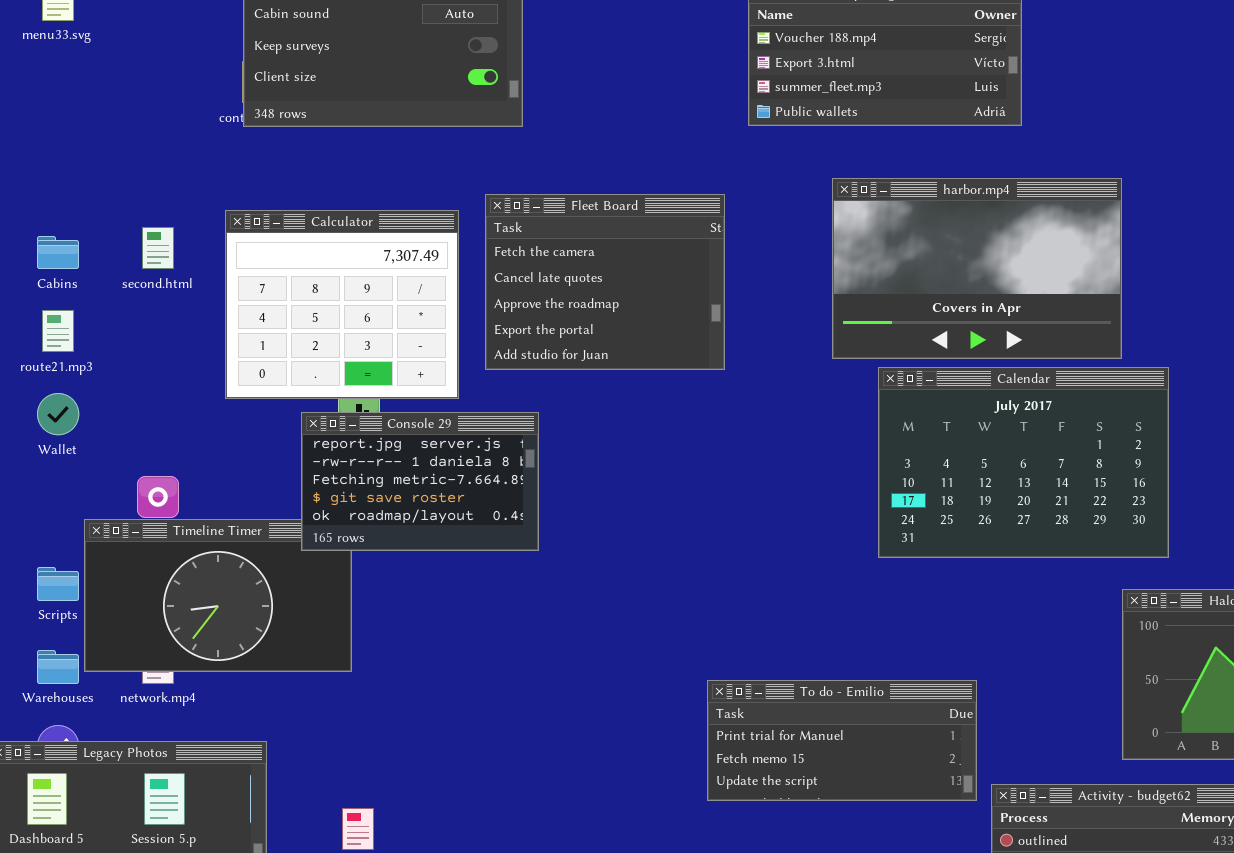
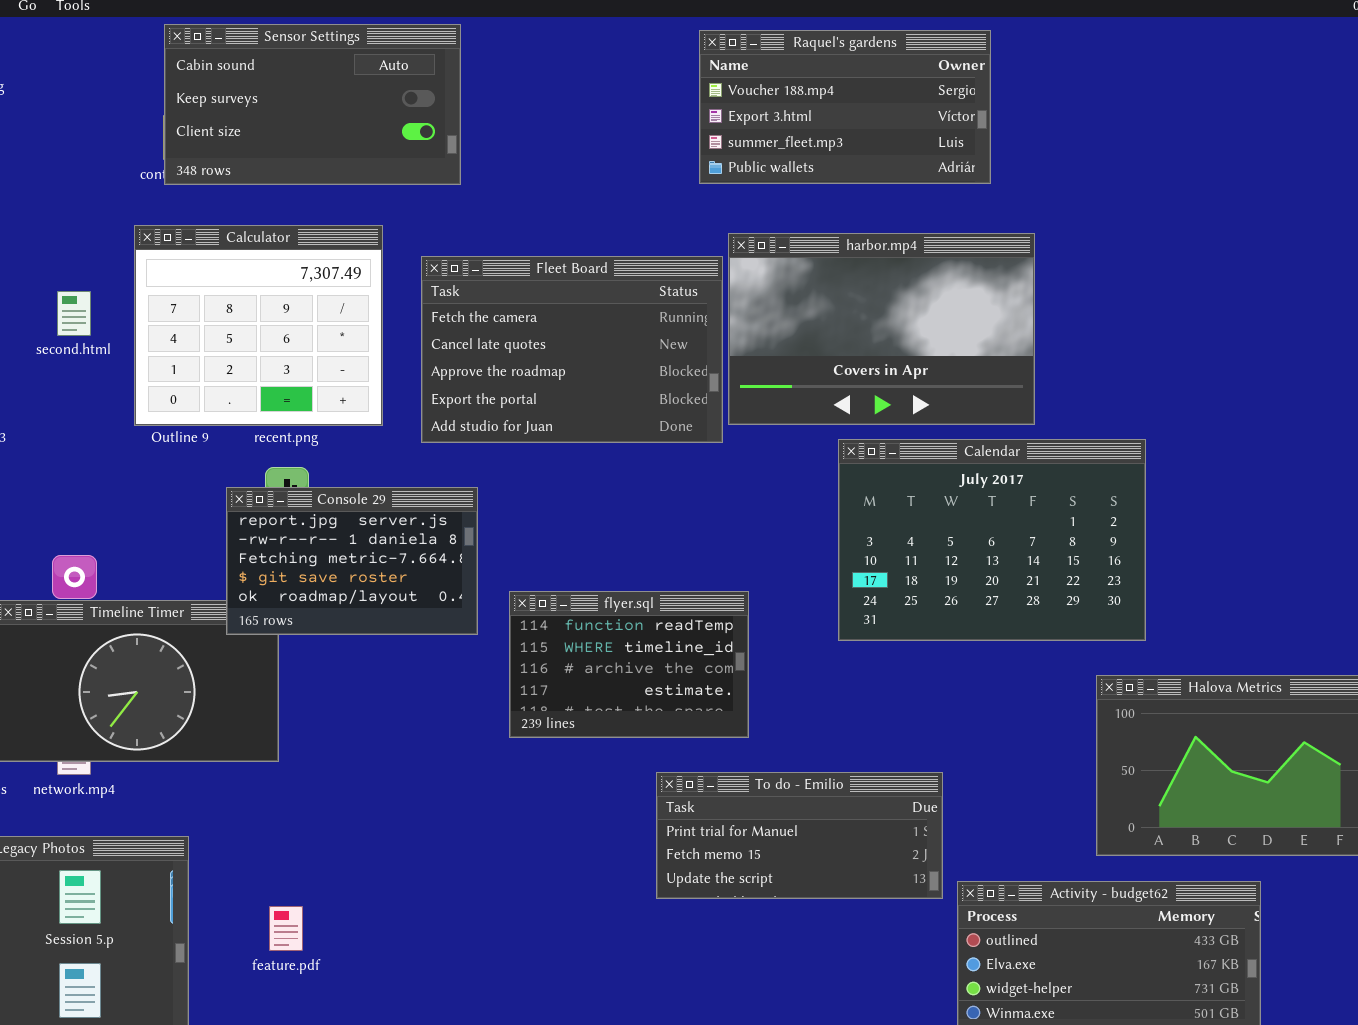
harbor.mp4: [832,178,1122,359] -> [728,233,1035,425], moved
Fleet Board: [485,194,725,370] -> [421,256,723,443], resized
Calculator: [225,210,459,399] -> [134,225,383,426], moved
flyer.sql: none -> [509,591,749,738], opened

